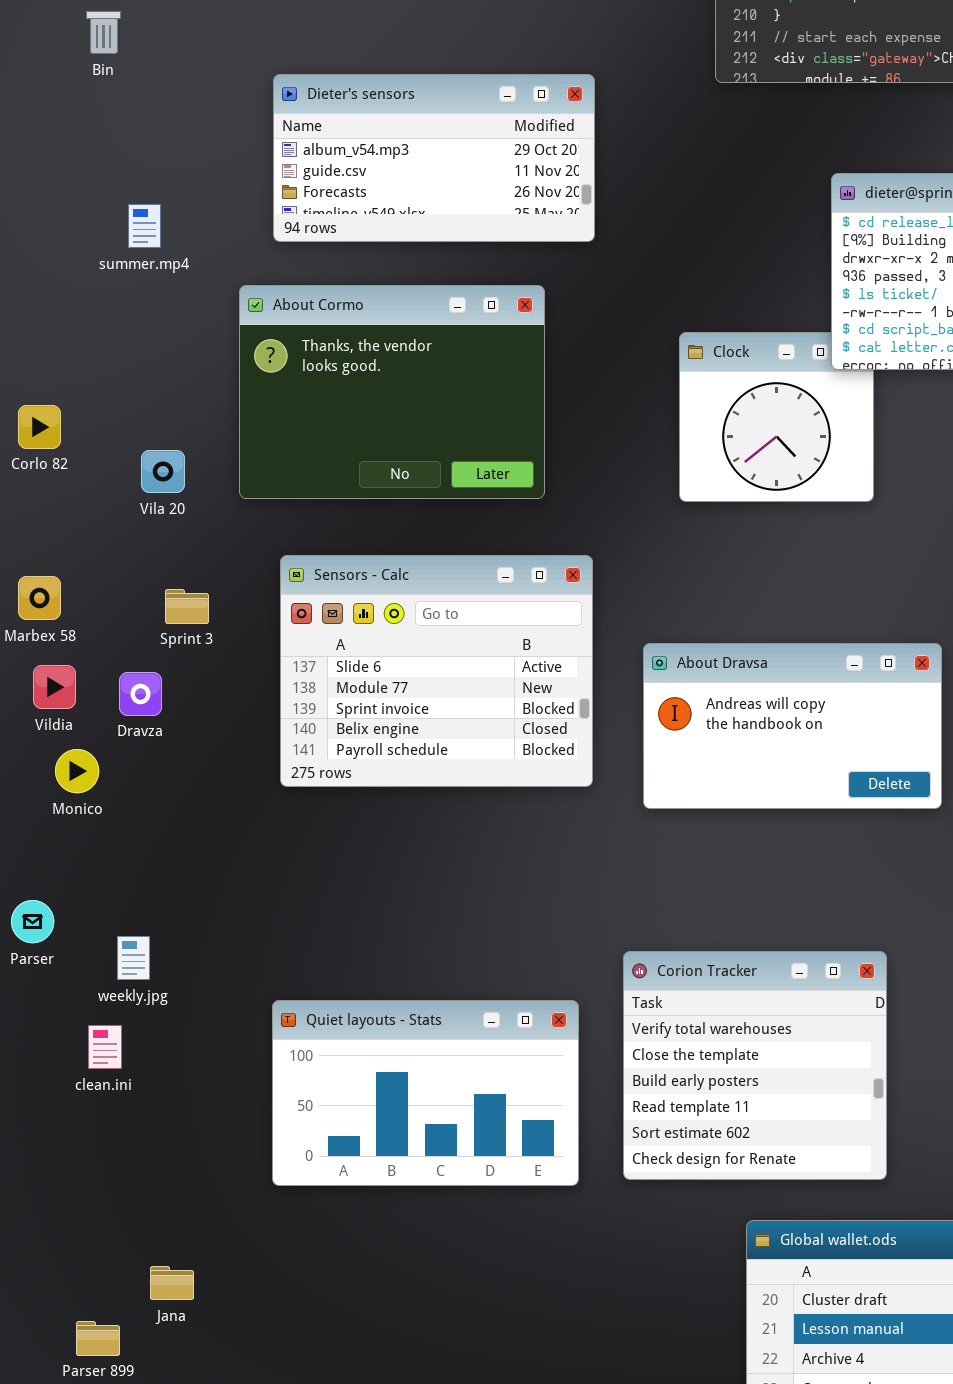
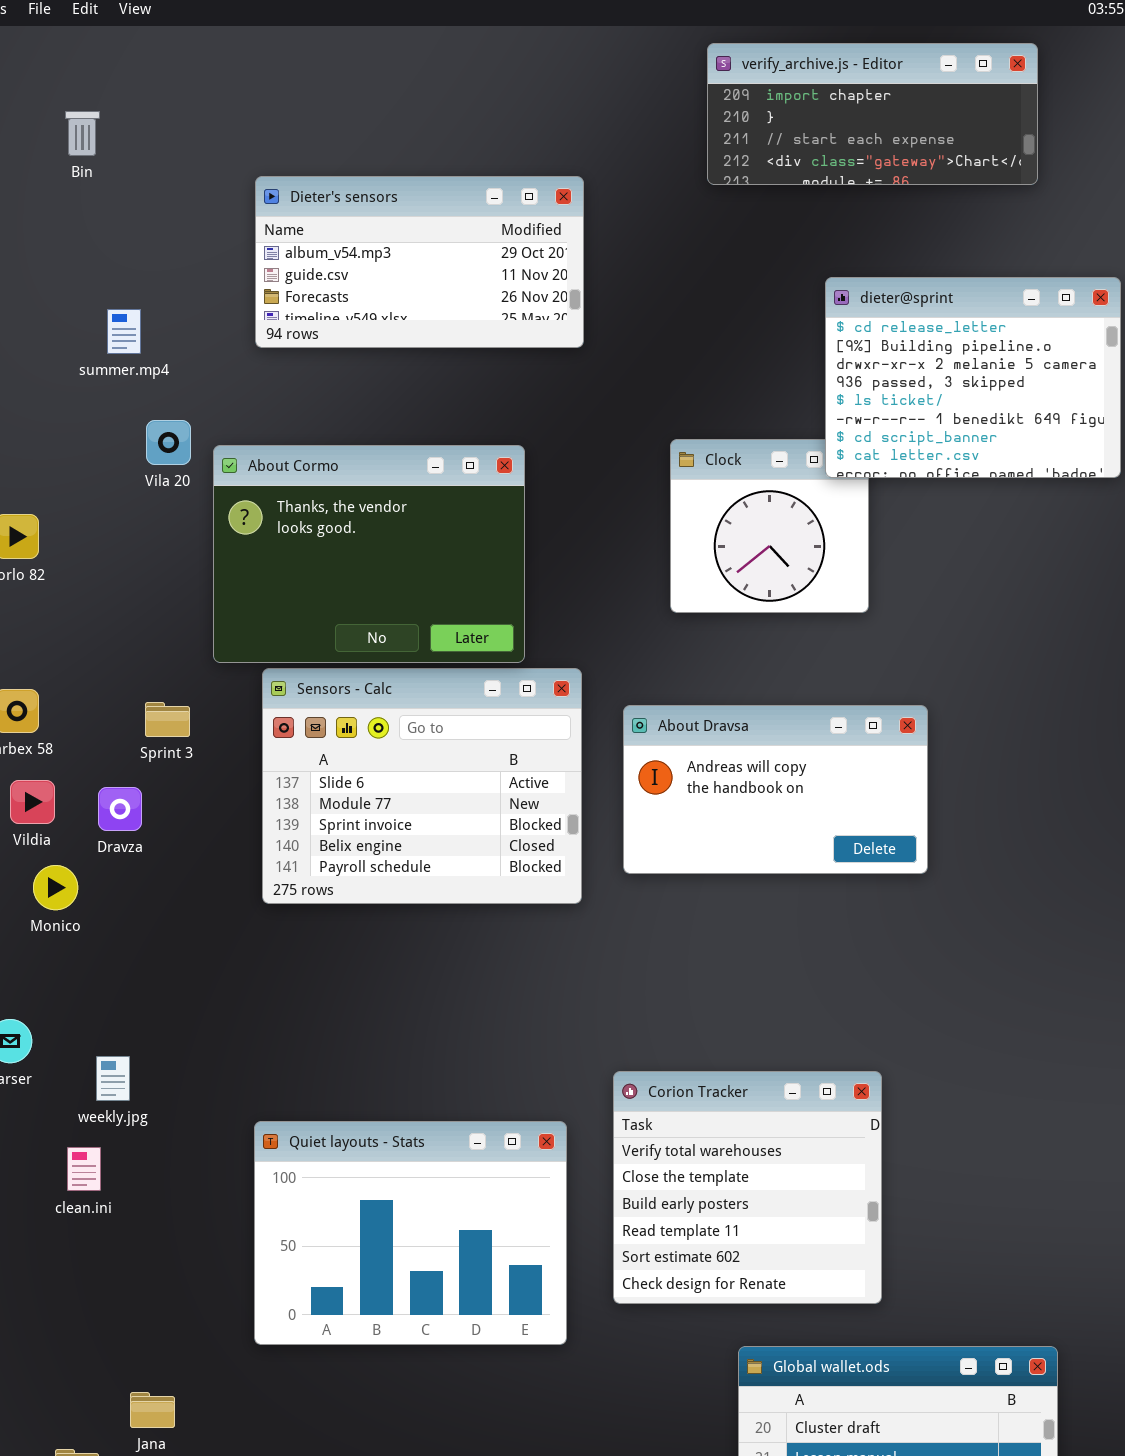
About Cormo: [239,285,545,499] -> [213,445,525,663], moved
Vila 20: [141,450,185,493] -> [146,420,191,465], moved
About Dravsa: [643,643,942,809] -> [623,705,928,874], moved
Quiet layouts - Stats: [272,1000,579,1186] -> [254,1121,567,1345], resized

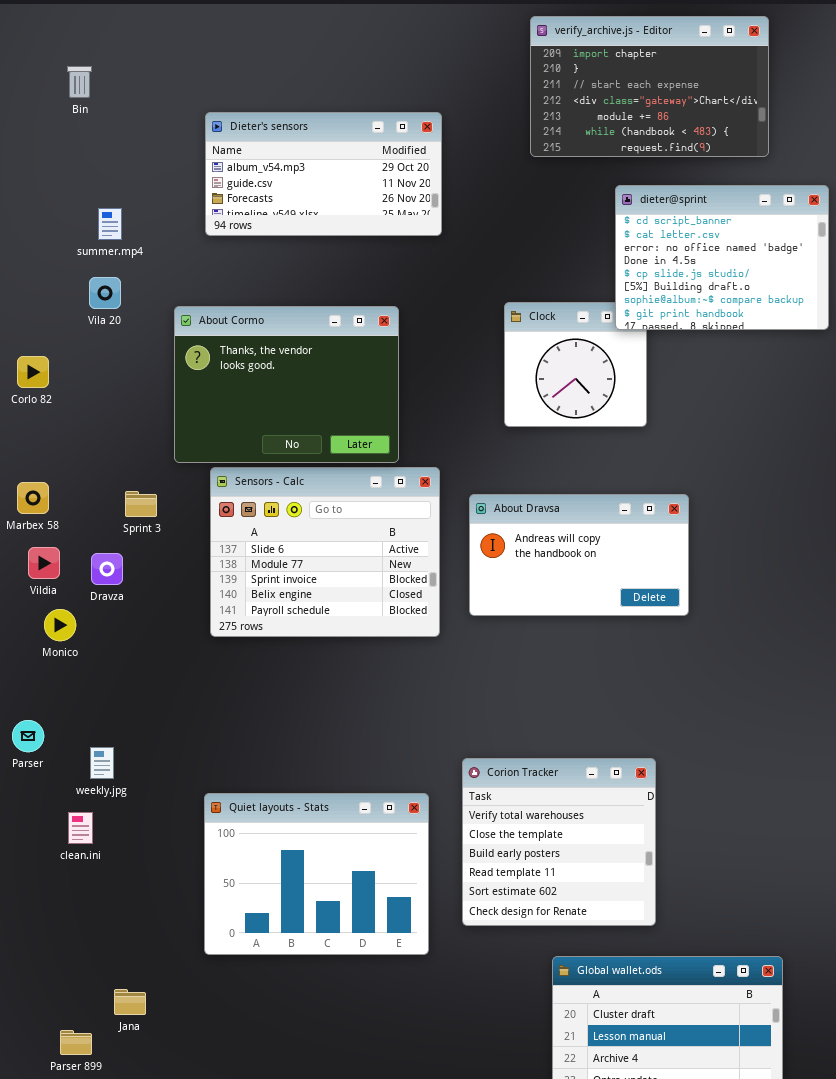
verify_archive.js - Editor: [707,43,1038,185] -> [530,16,769,157], resized
dieter@sprint: [825,277,1121,478] -> [615,185,829,330], scrolled down 6 rows
Vila 20: [146,420,191,465] -> [89,277,121,309], moved

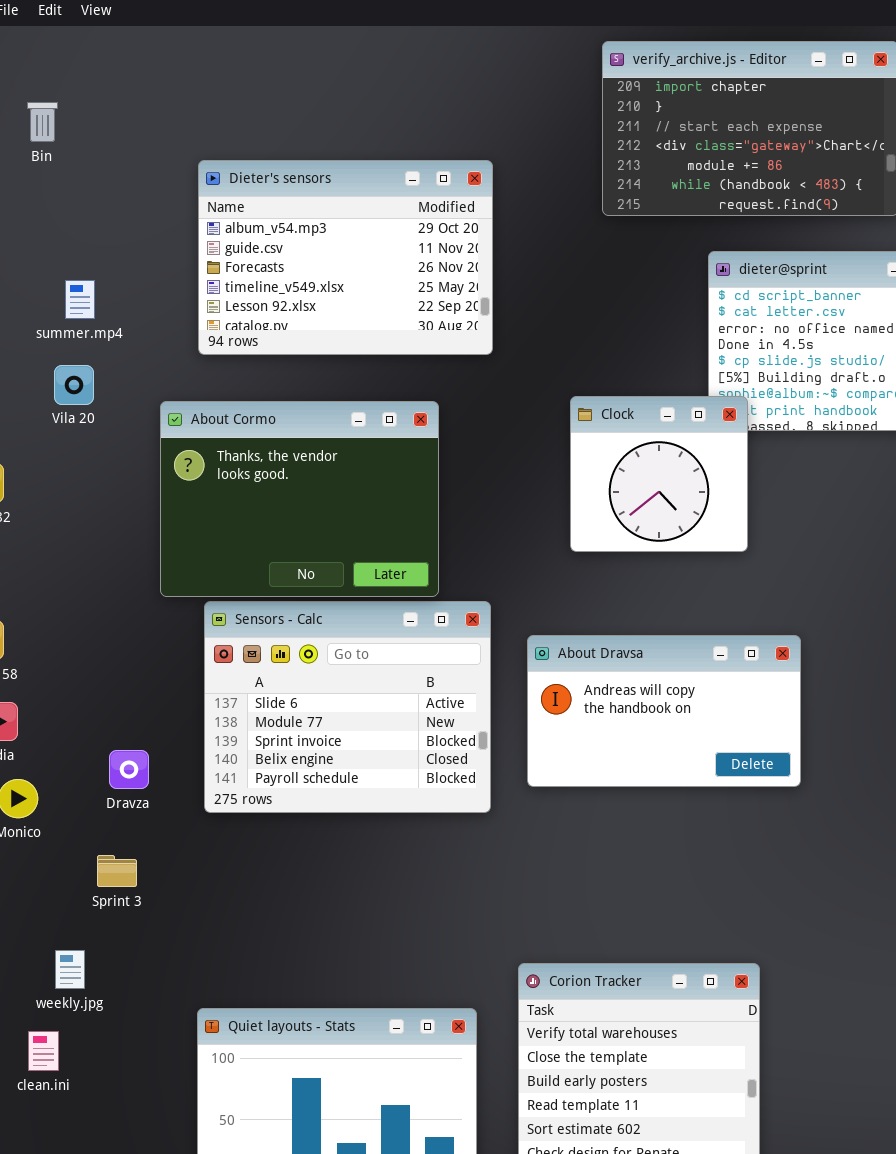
Dieter's sensors: [205,112,442,236] -> [198,160,493,355], resized
Clock: [504,302,647,427] -> [570,396,748,552], raised
Sprint 3: [125,491,157,517] -> [97,855,137,887], moved
Dravza: [91,553,123,585] -> [109,750,149,789], moved

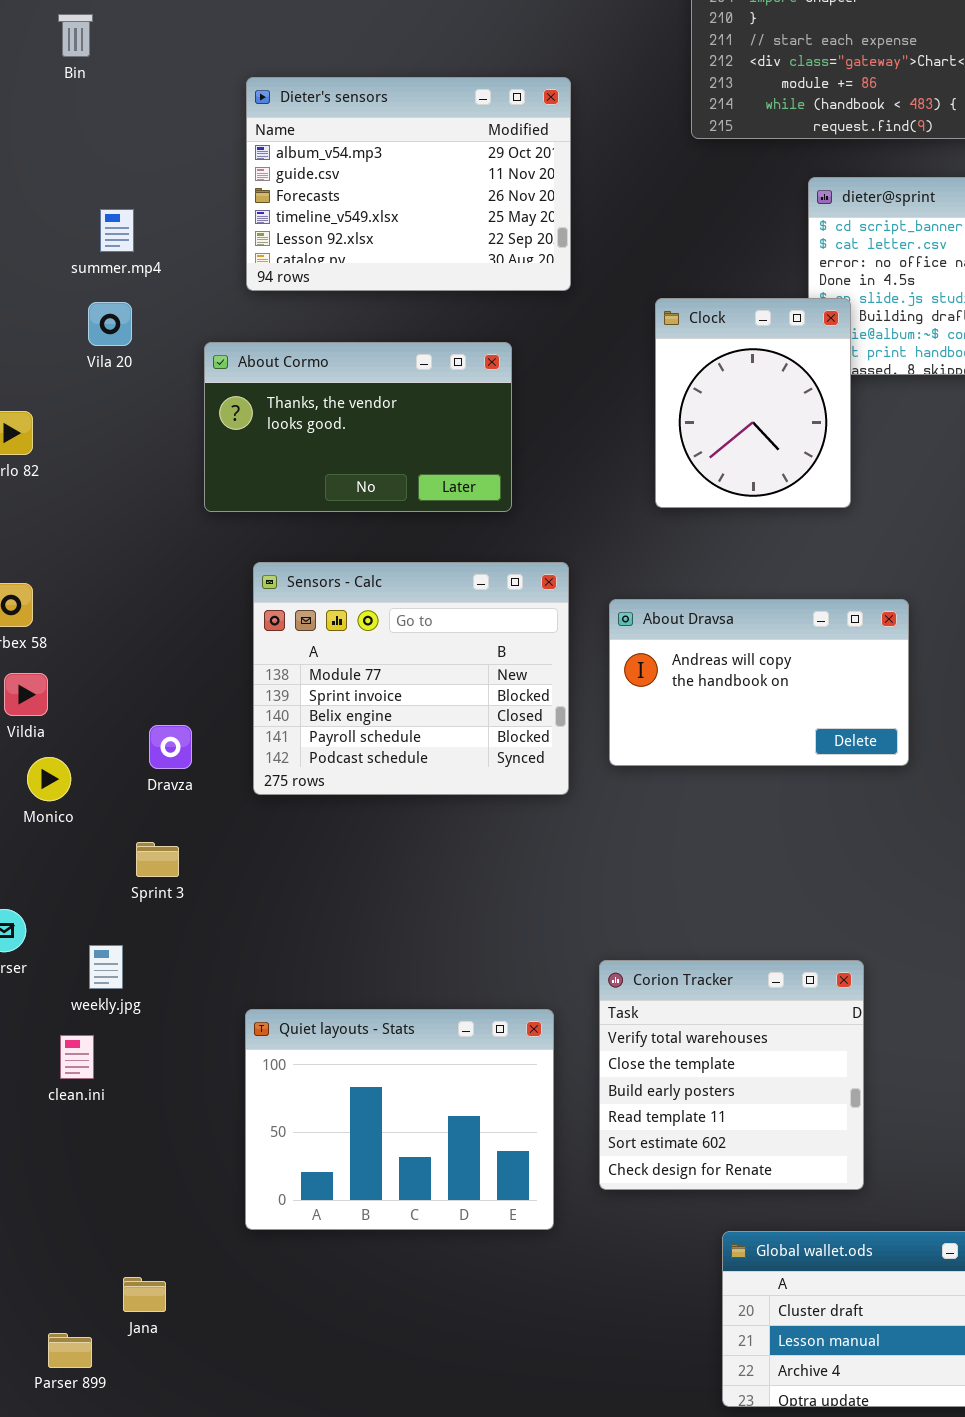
Clock: [570,396,748,552] -> [655,298,851,508], resized
About Cormo: [160,401,439,597] -> [204,342,512,512], resized
Sensors - Calc: [204,601,491,813] -> [253,562,569,795], scrolled down 1 row

